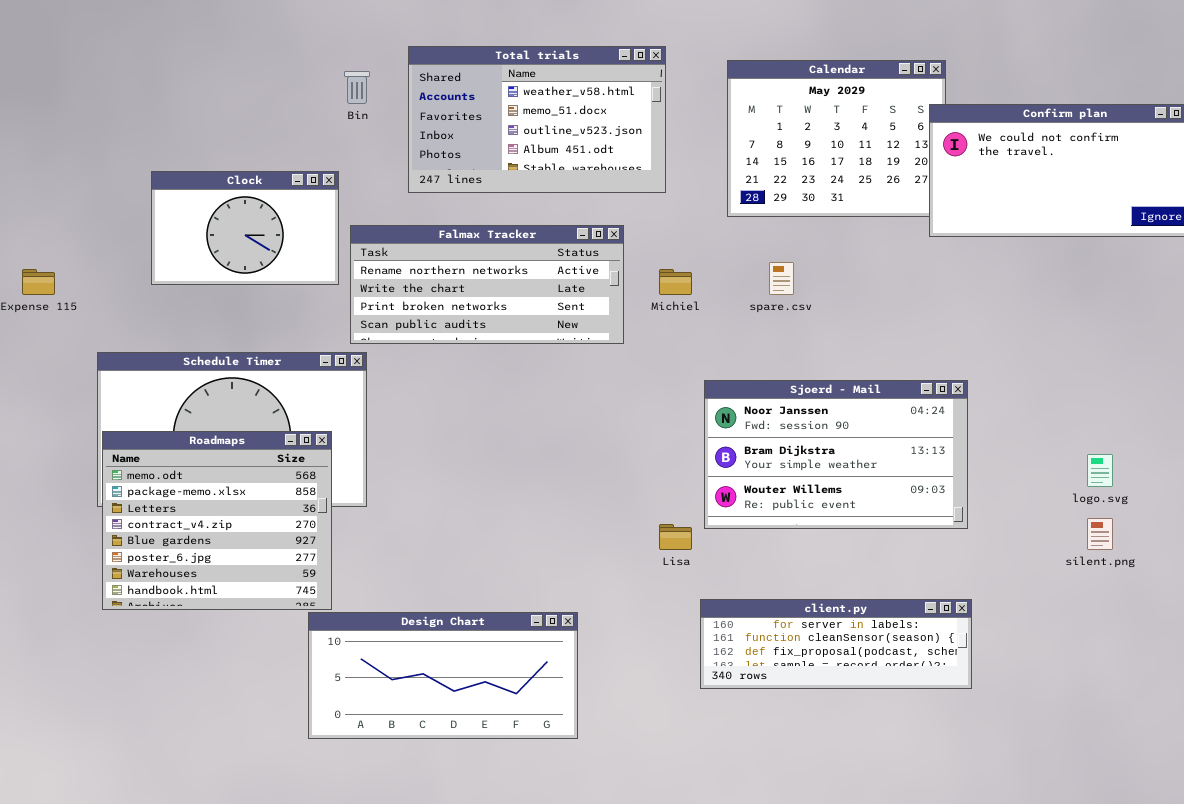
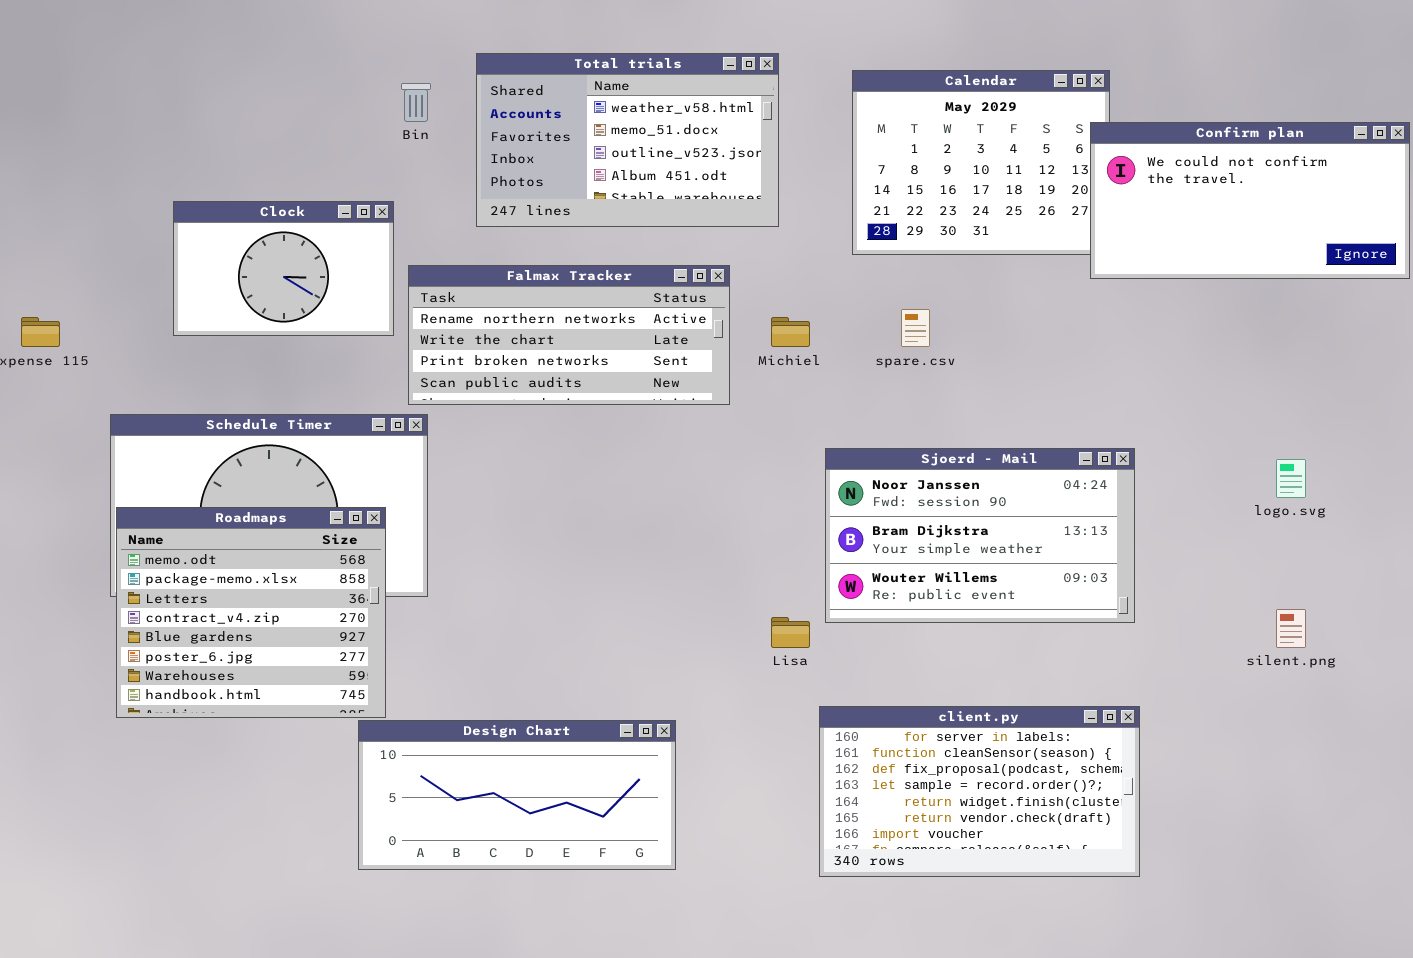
logo.svg: [1087,454,1113,487] -> [1276,459,1306,498], moved
client.py: [700,599,972,689] -> [819,706,1140,877], resized

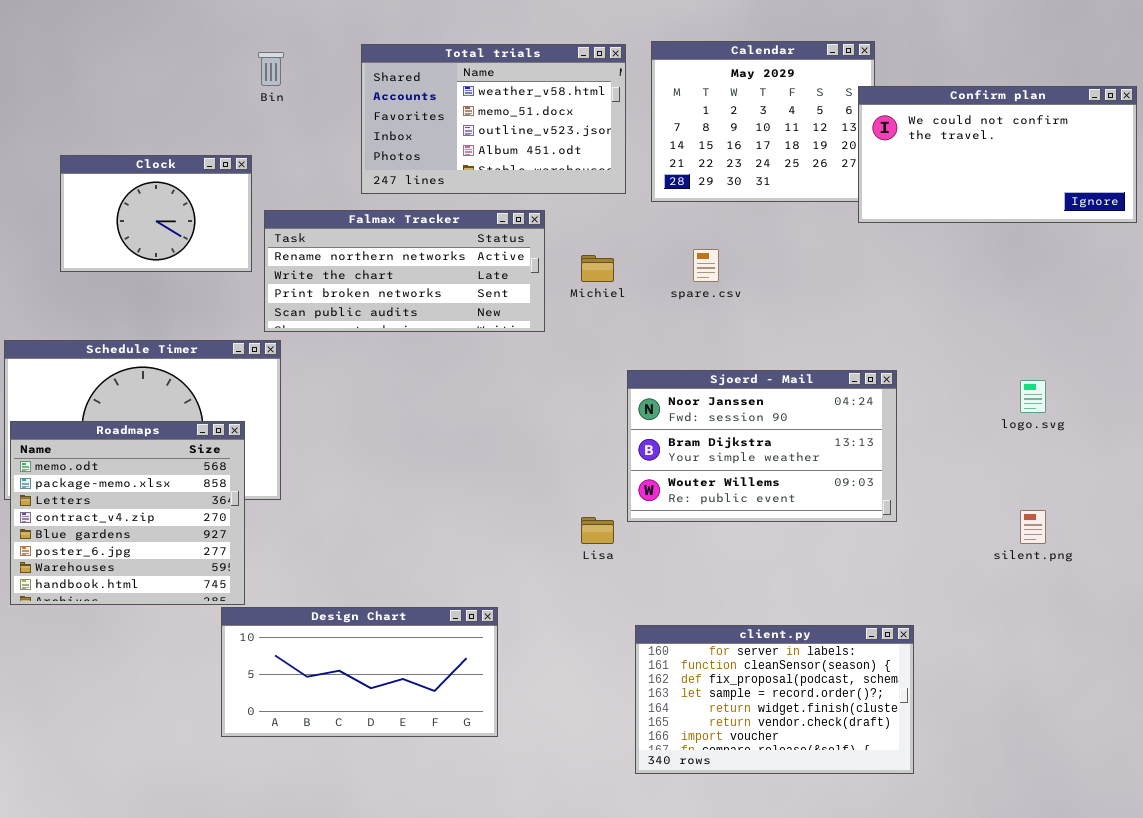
Total trials: [476,53,779,227] -> [361,44,626,194], moved
client.py: [819,706,1140,877] -> [635,625,914,774], moved

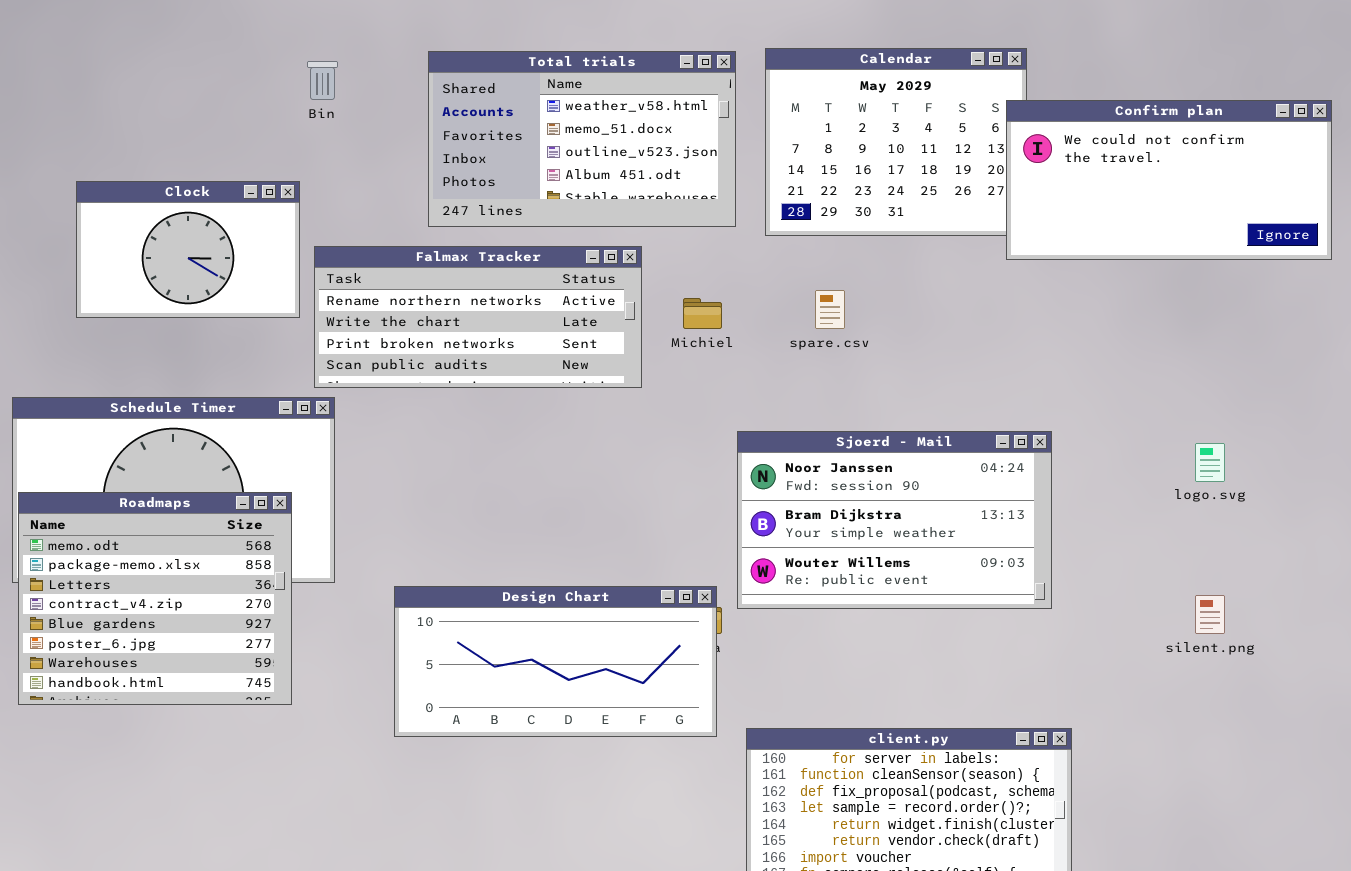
Design Chart: [221,607,498,737] -> [394,586,717,737], moved

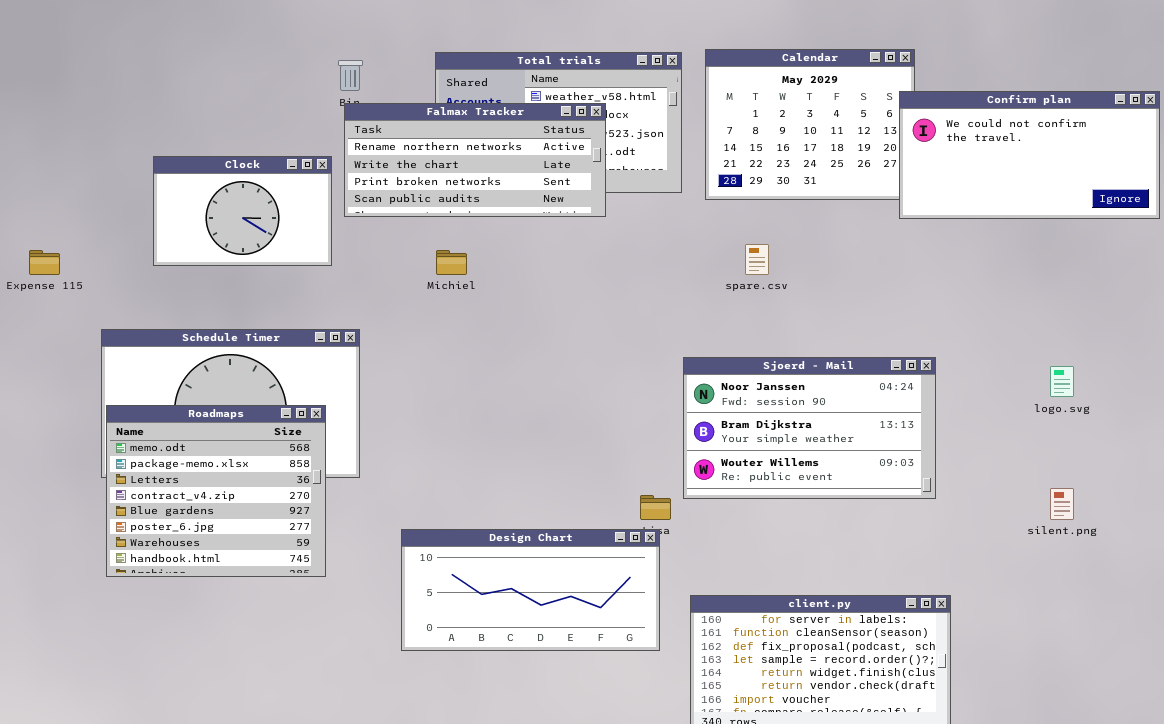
Falmax Tracker: [314,246,642,388] -> [344,103,606,217], moved
Michiel: [683,298,722,329] -> [436,250,467,275], moved
Design Chart: [394,586,717,737] -> [401,529,660,651], moved

